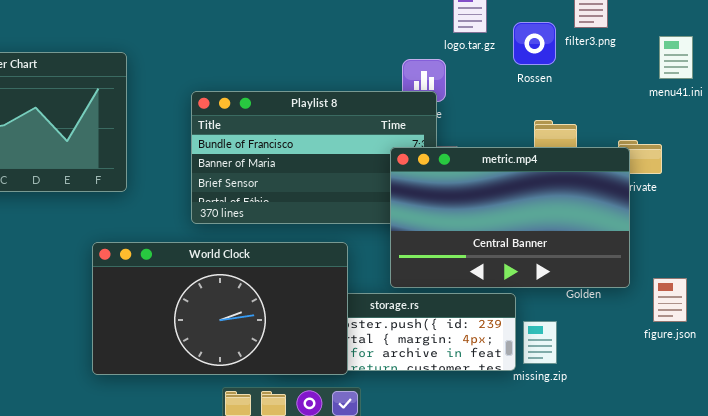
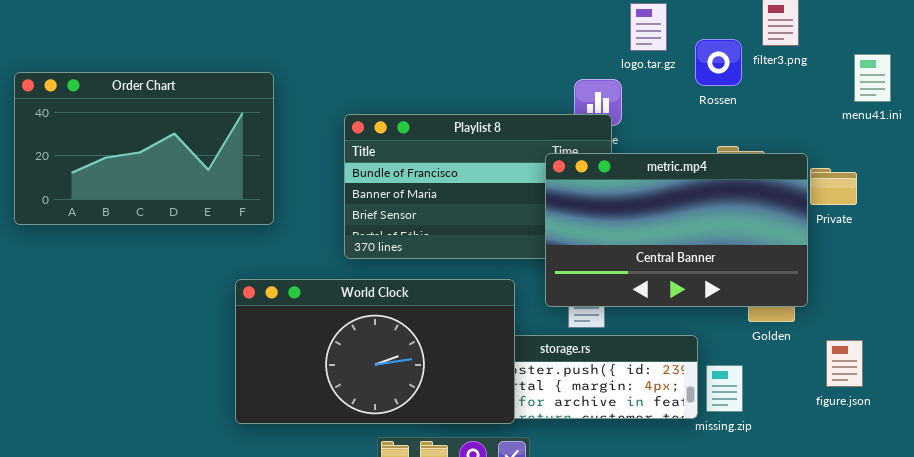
metric.mp4: [390,147,630,288] -> [545,153,808,307], moved
figure.json: [653,278,687,322] -> [826,340,863,387], moved

